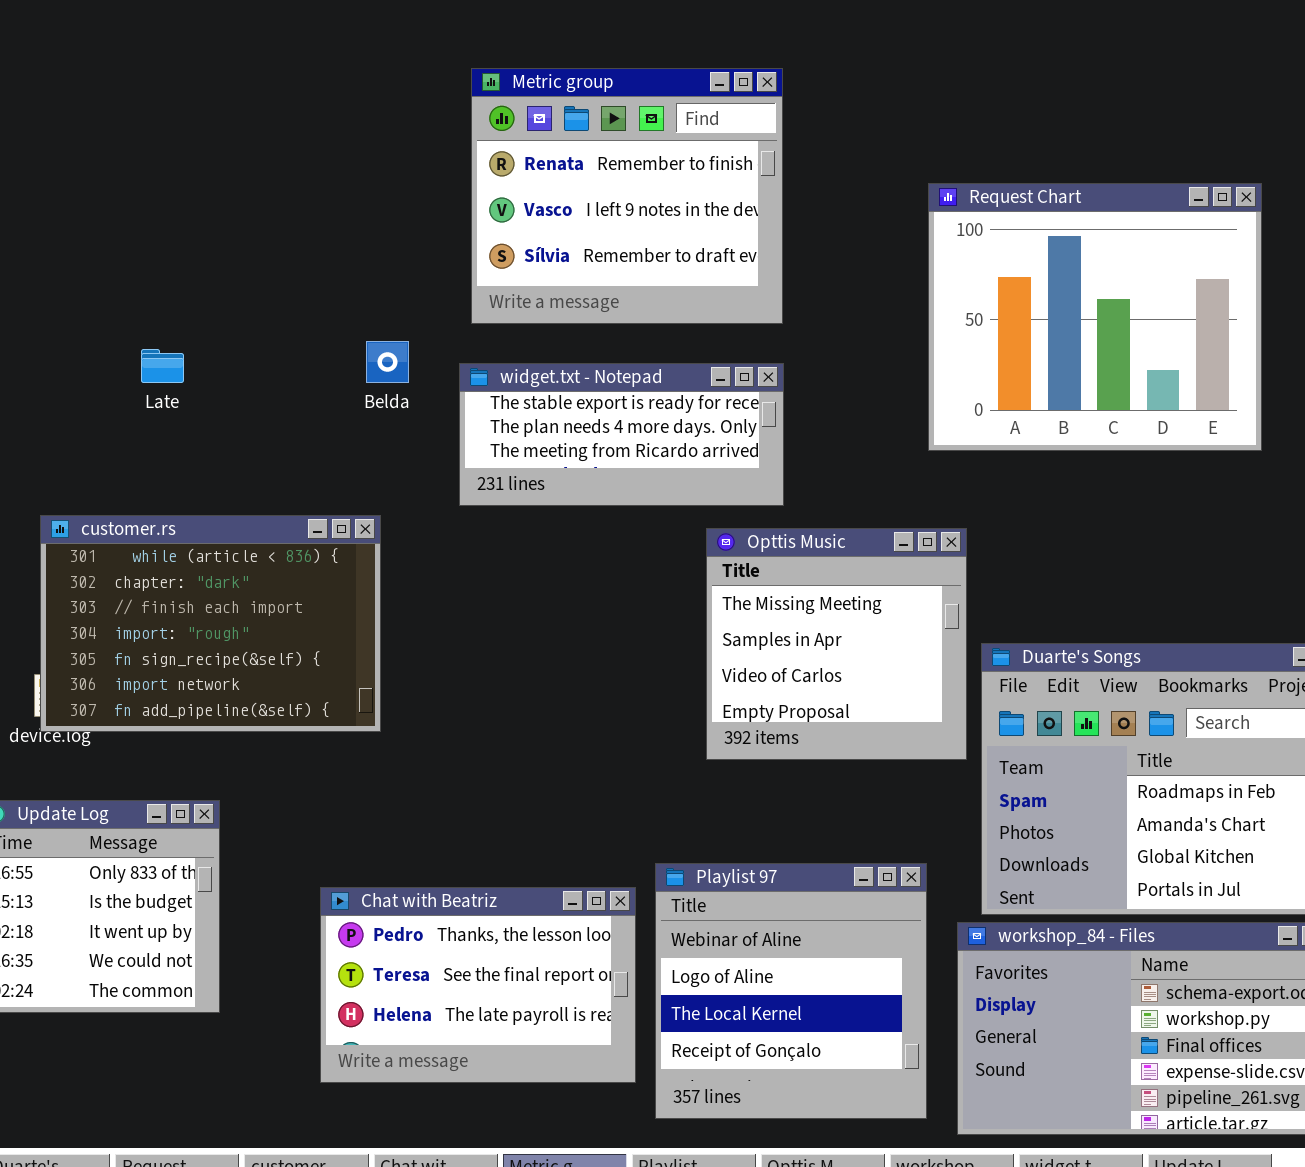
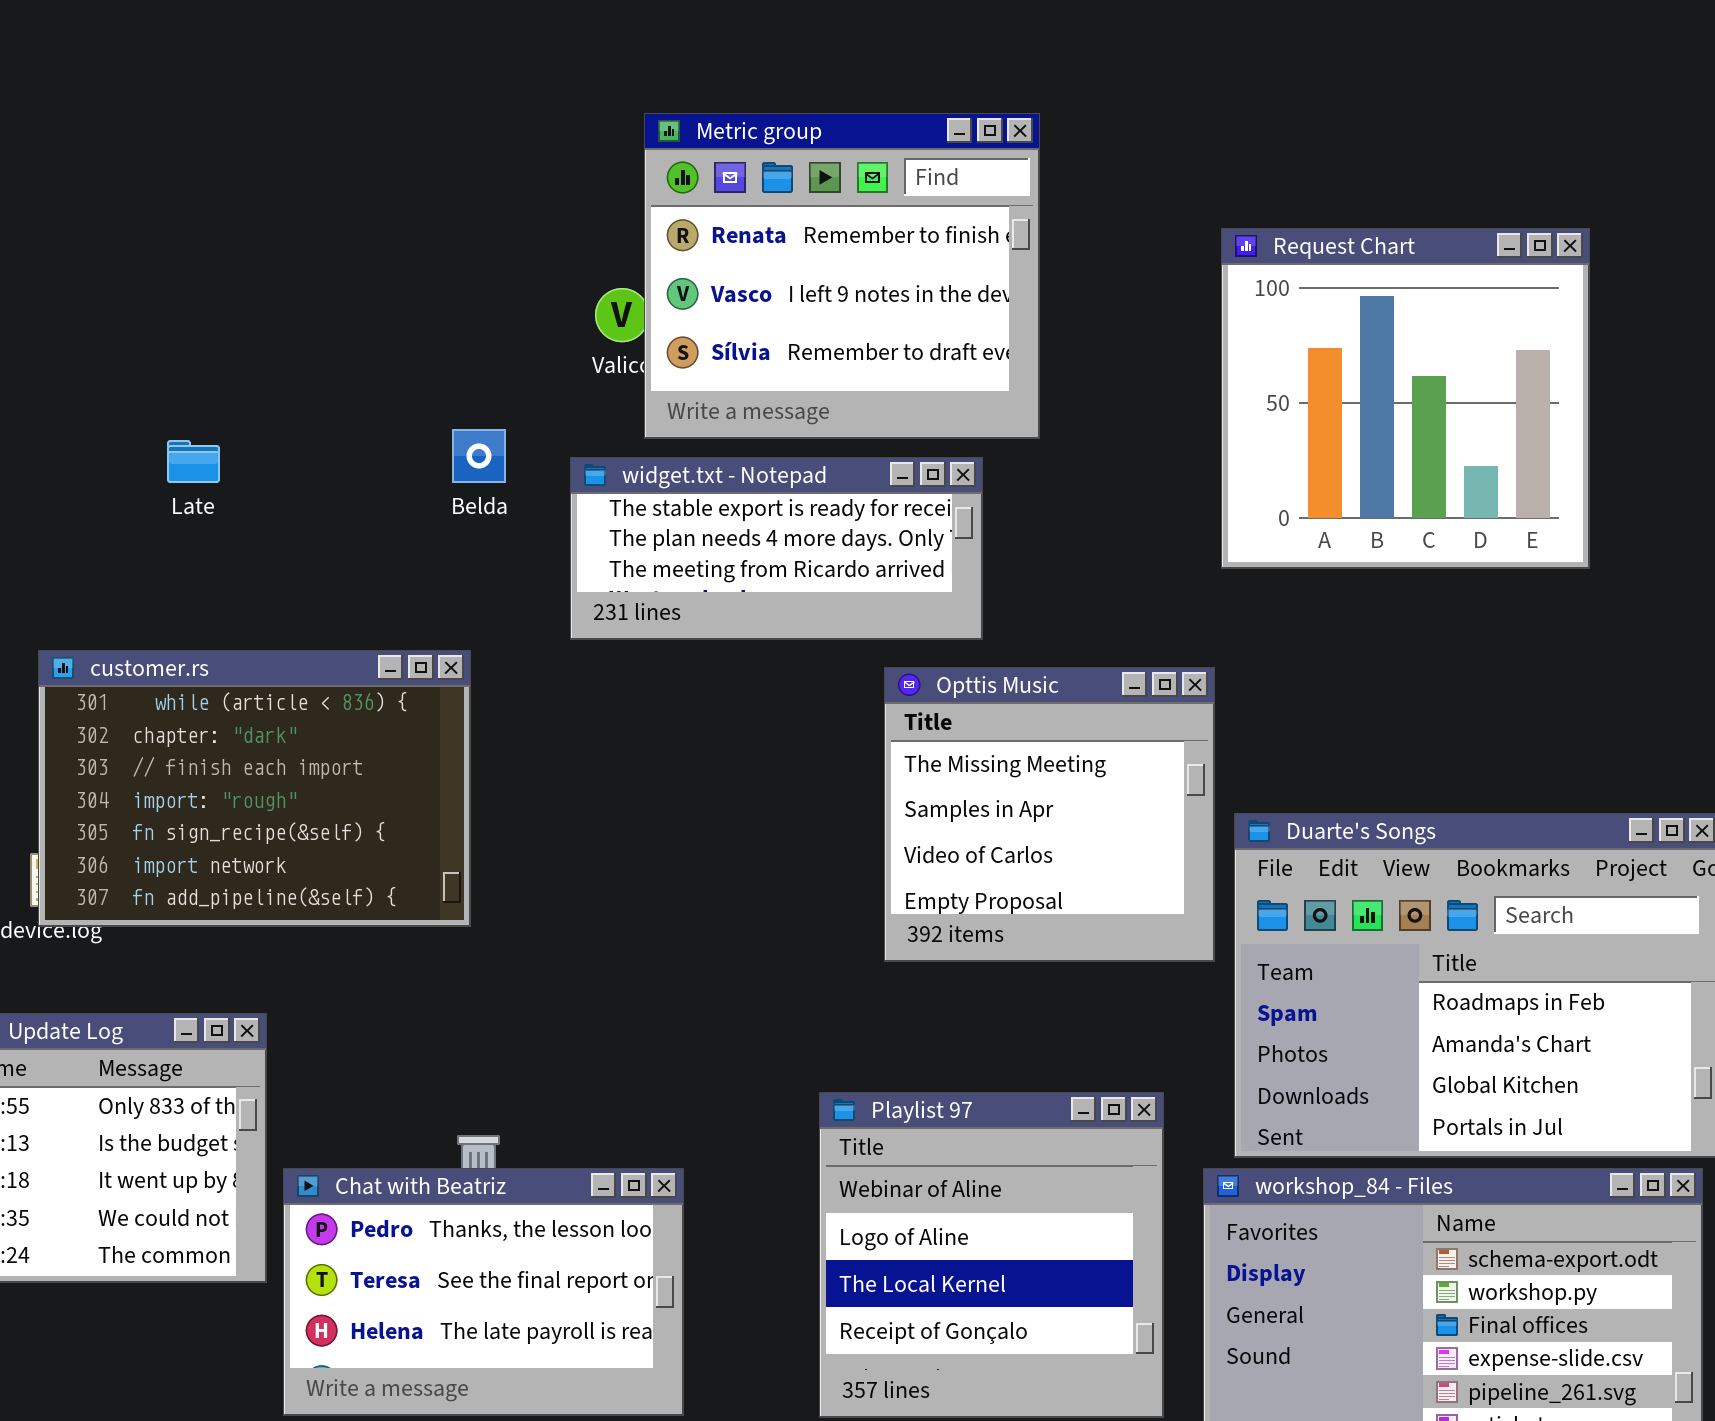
Metric group: [471,68,783,324] -> [644,113,1040,439], moved
Request Chart: [928,183,1262,451] -> [1221,228,1590,569], resized
Chat with Beatriz: [320,887,636,1083] -> [283,1168,684,1416], moved

